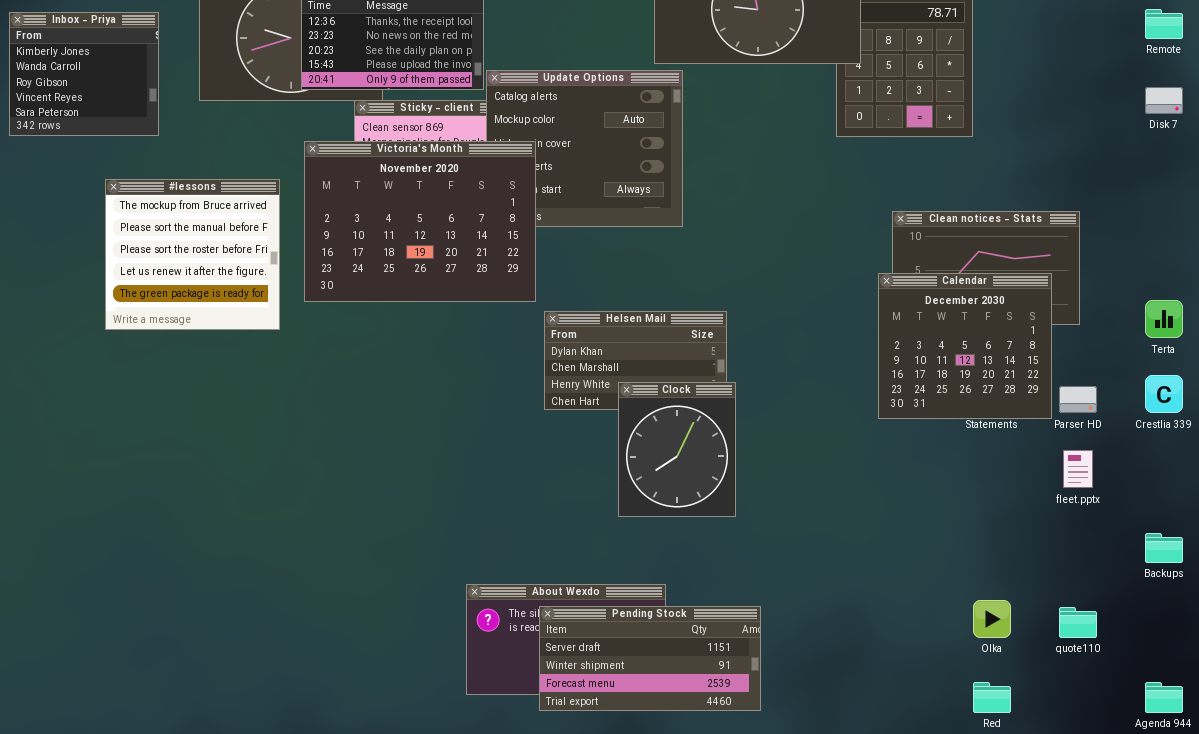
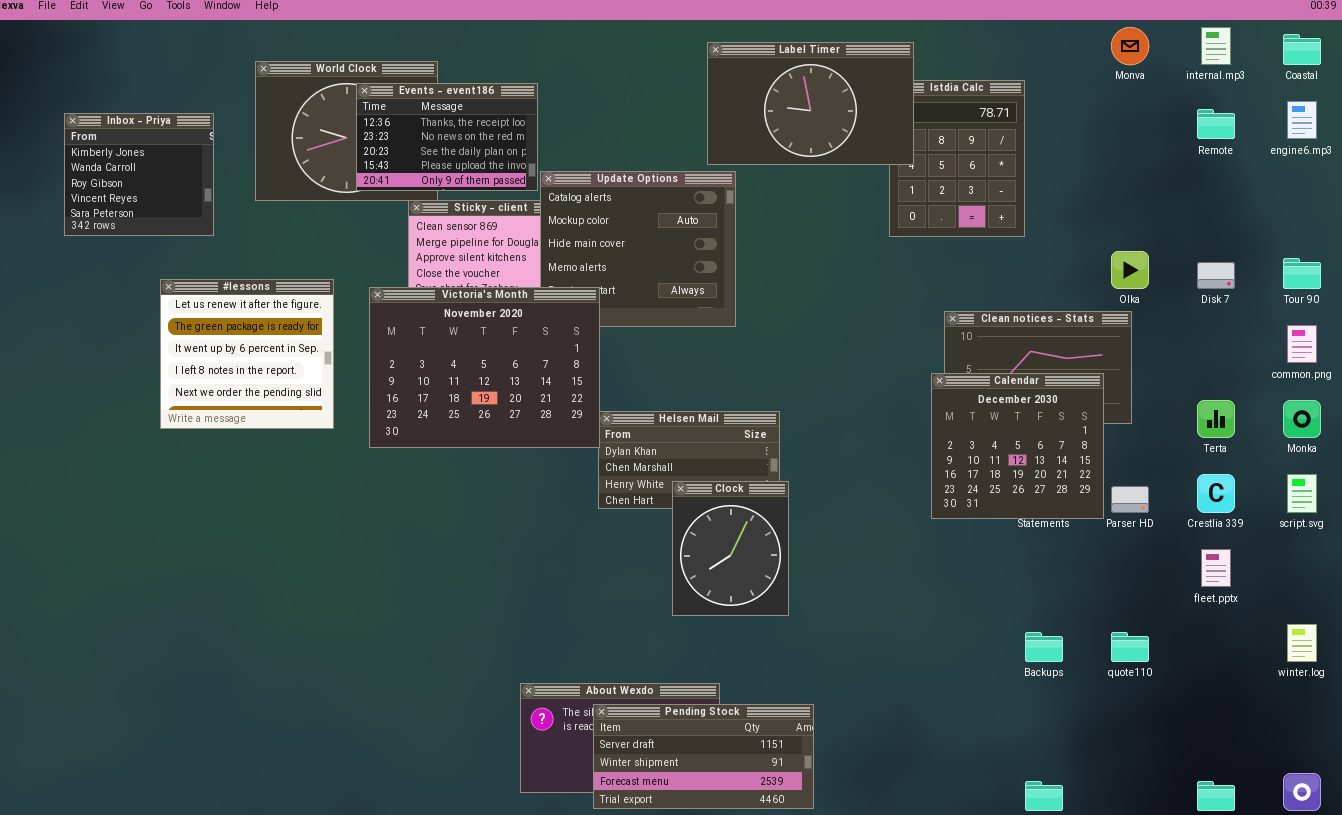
Disk 7: [1145,87,1183,114] -> [1197,262,1235,289], moved
Victoria's Month: [304,141,536,302] -> [369,287,600,448], moved
#lessons: [105,179,280,330] -> [160,279,334,429], scrolled down 3 rows
fleet.pptx: [1063,450,1093,488] -> [1201,549,1231,587], moved
Backups: [1145,533,1183,563] -> [1025,632,1063,662], moved
Olka: [973,600,1011,638] -> [1111,251,1149,289], moved
quote110: [1059,607,1097,638] -> [1111,632,1149,662], moved

